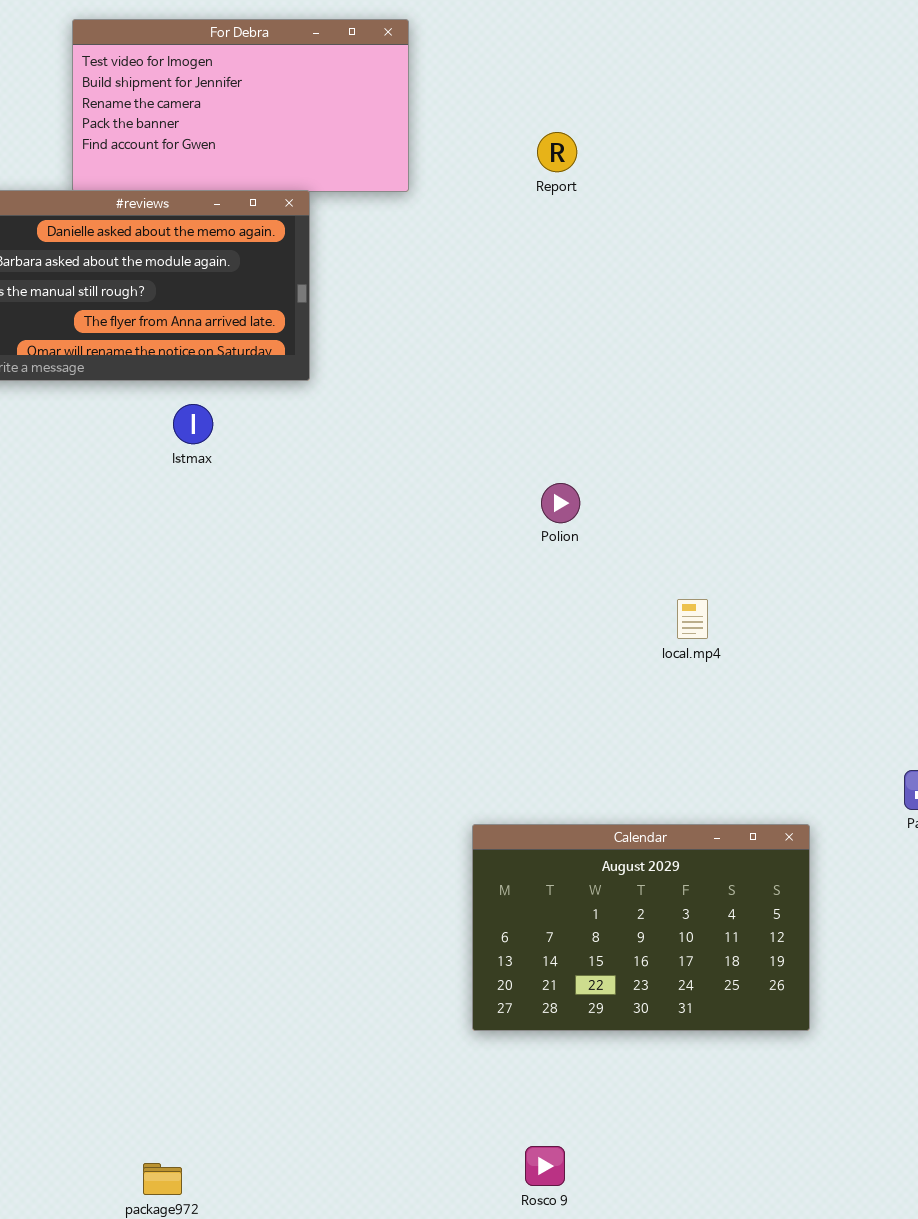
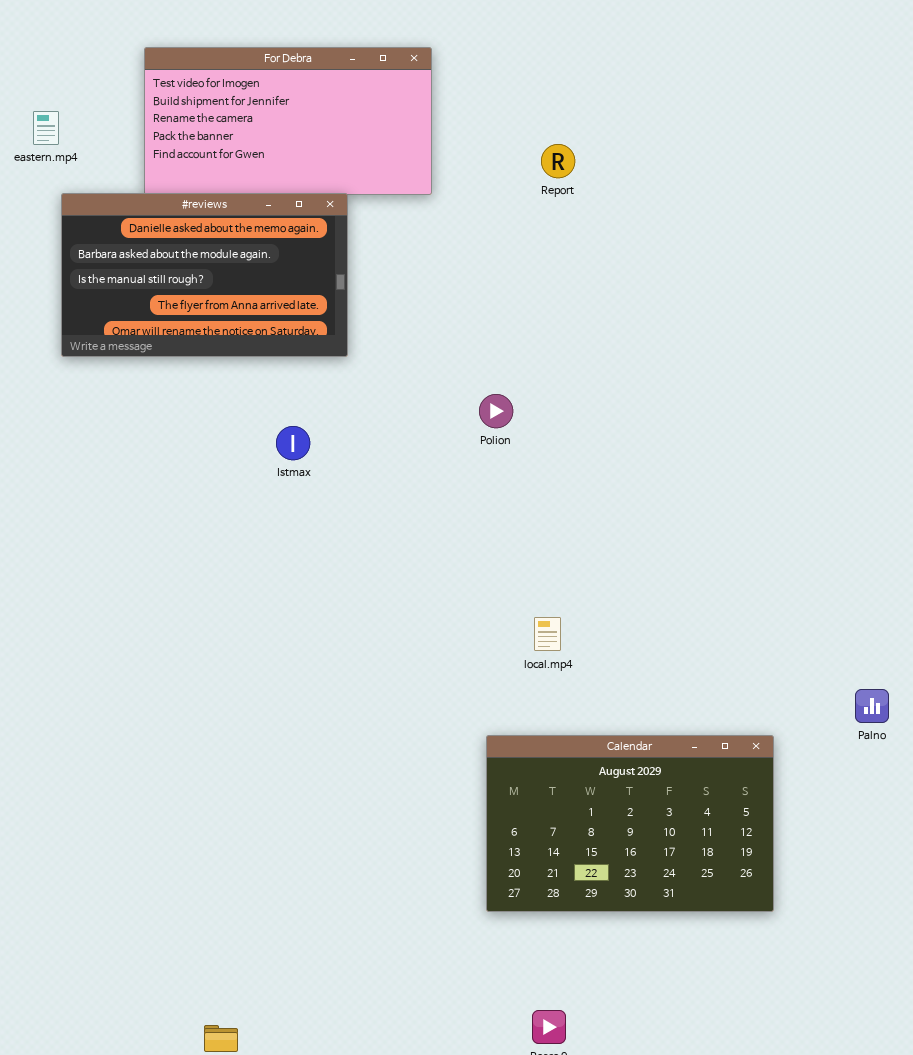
Istmax: [173,404,213,444] -> [276,426,310,460], moved
Polion: [541,483,580,523] -> [479,394,513,428], moved
local.mp4: [677,599,708,639] -> [534,617,561,651], moved

